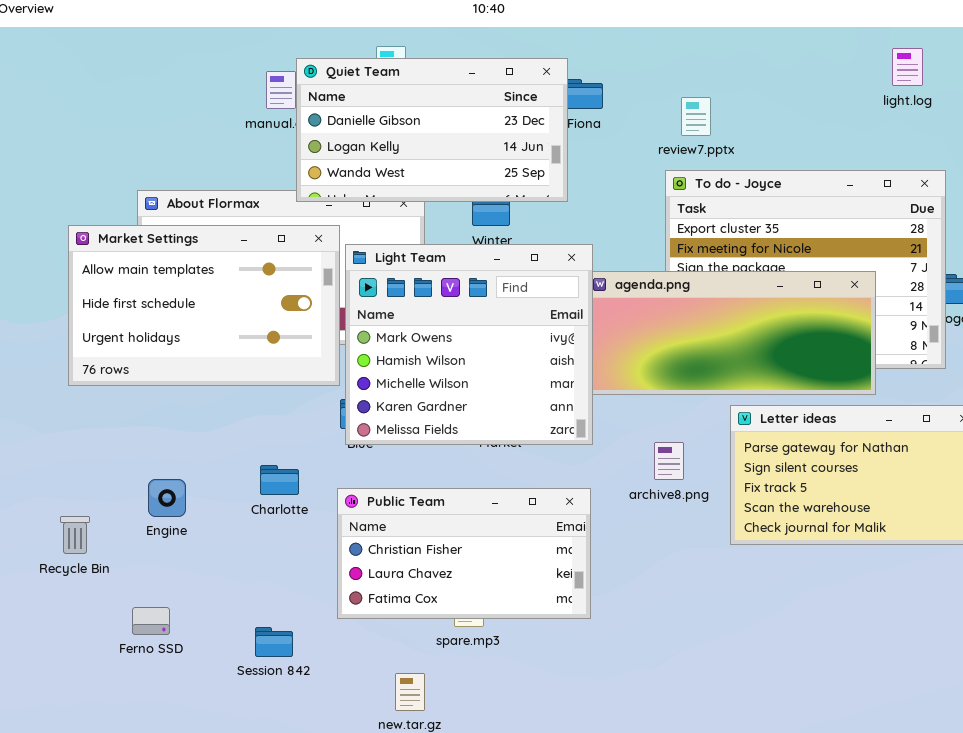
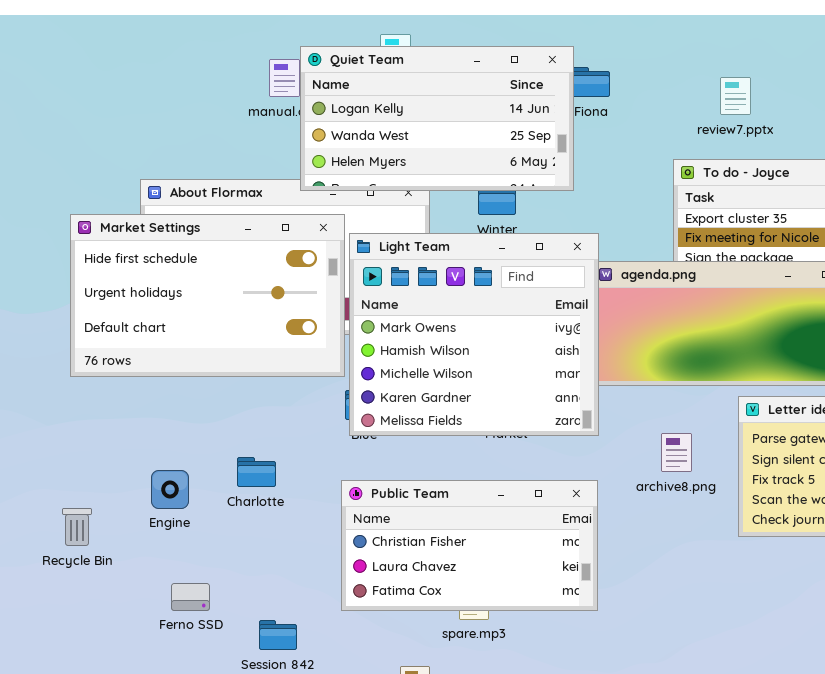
Quiet Team: [296,58,568,202] -> [300,46,574,191], scrolled down 1 row
review7.pptx: [681,97,711,136] -> [720,77,751,115], moved
Market Settings: [68,225,340,386] -> [70,214,345,377], scrolled down 1 row
Charlotte: [260,465,299,495] -> [237,457,276,487], moved
Ferno SSD: [132,607,170,635] -> [171,583,210,611], moved

